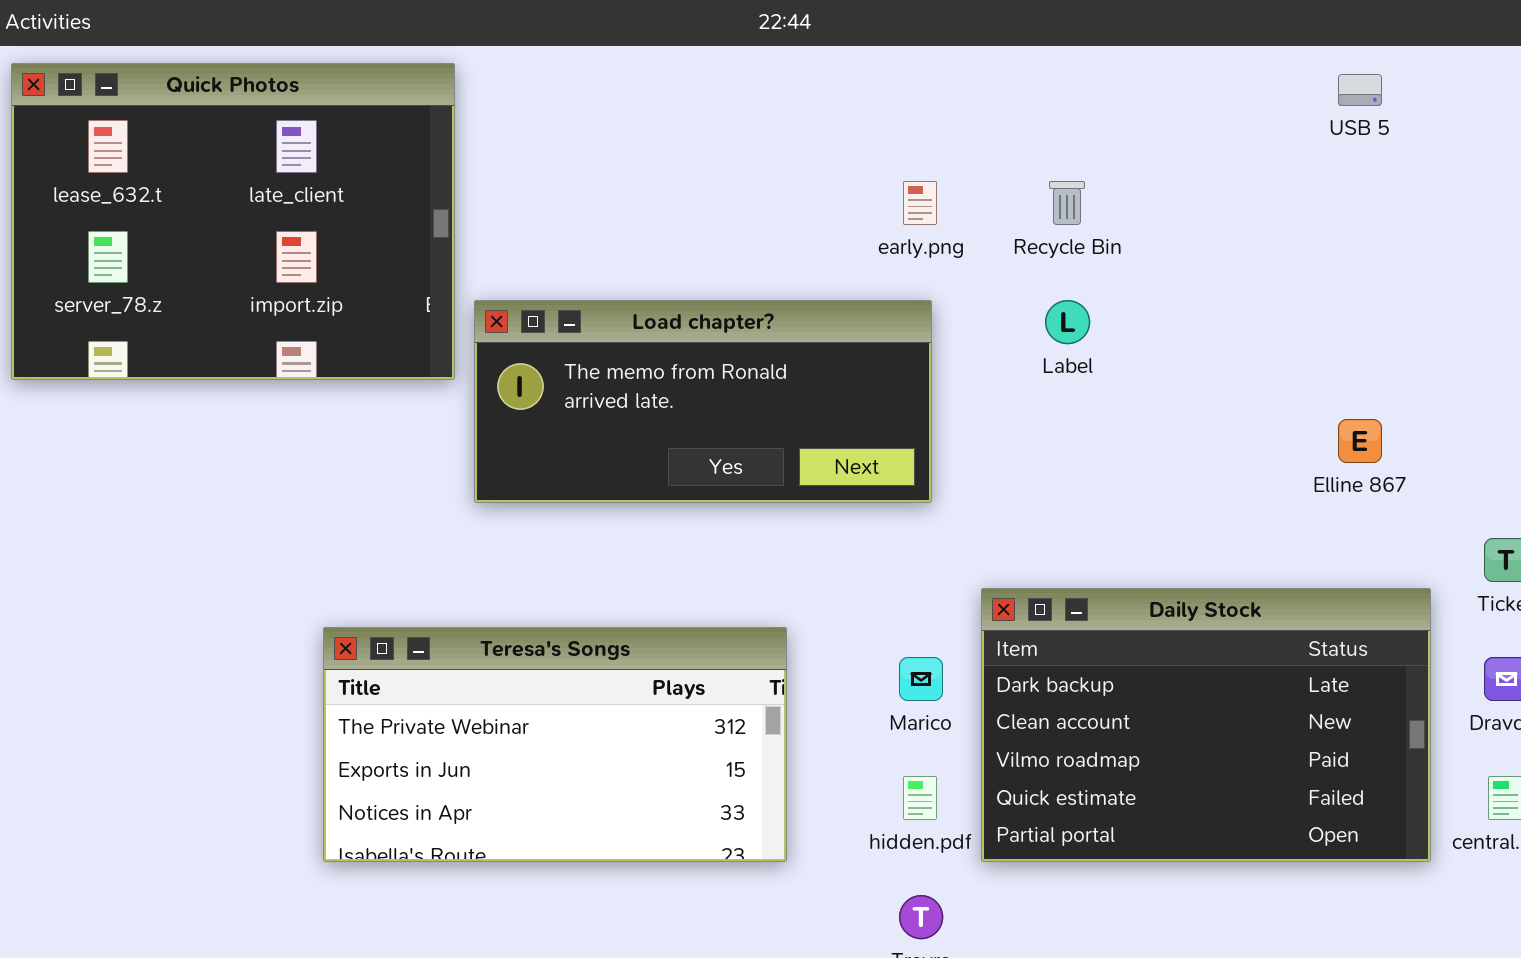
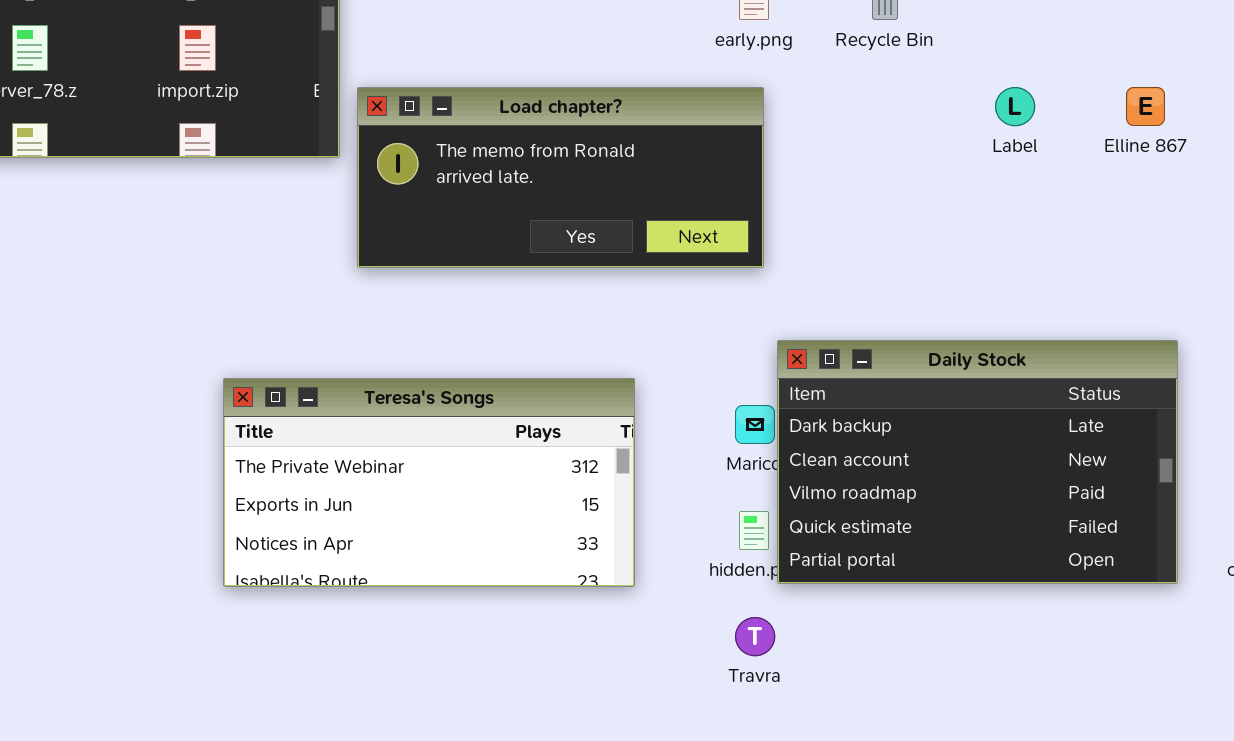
Label: [1045,300,1090,344] -> [995,87,1035,126], moved
Elline 867: [1338,419,1382,463] -> [1126,87,1165,126], moved
Daily Stock: [981,588,1431,862] -> [777,340,1178,584], moved

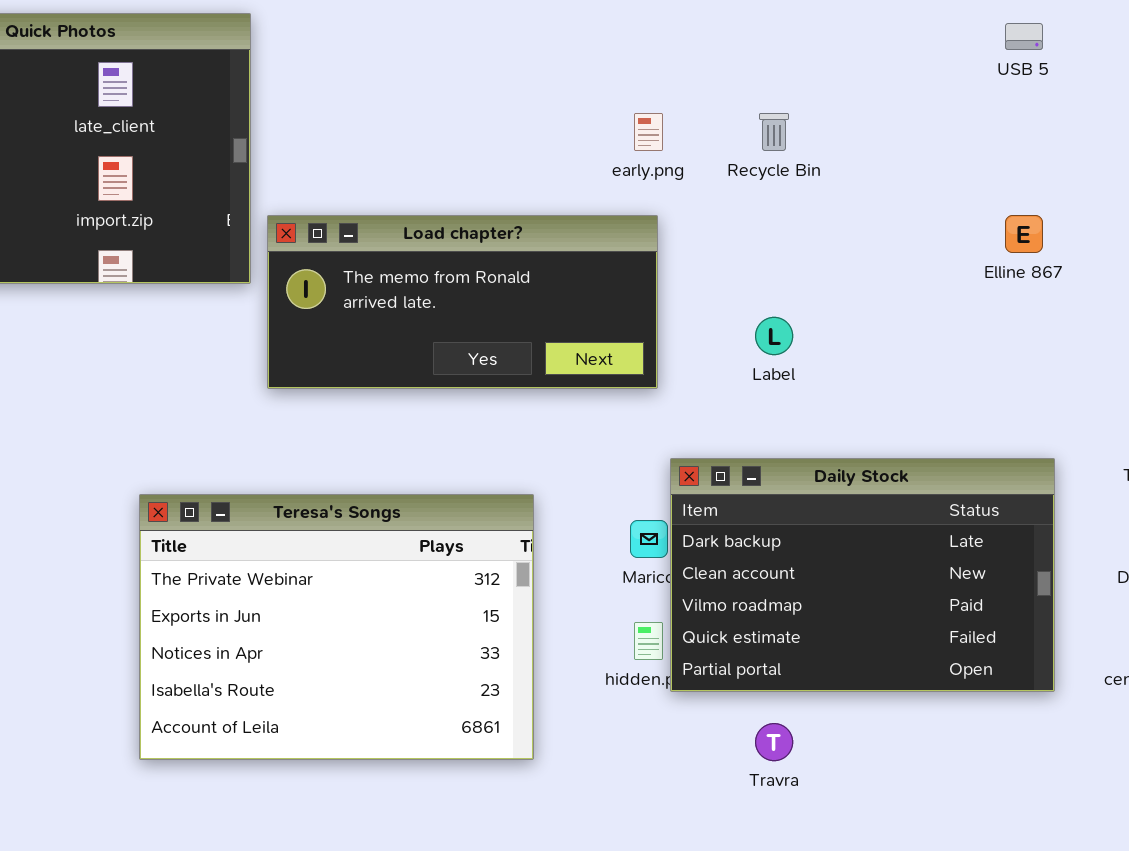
Label: [995,87,1035,126] -> [755,317,793,355], moved
Teresa's Songs: [223,378,635,587] -> [139,494,534,760], resized
Travra: [735,617,775,656] -> [755,723,793,761], moved

